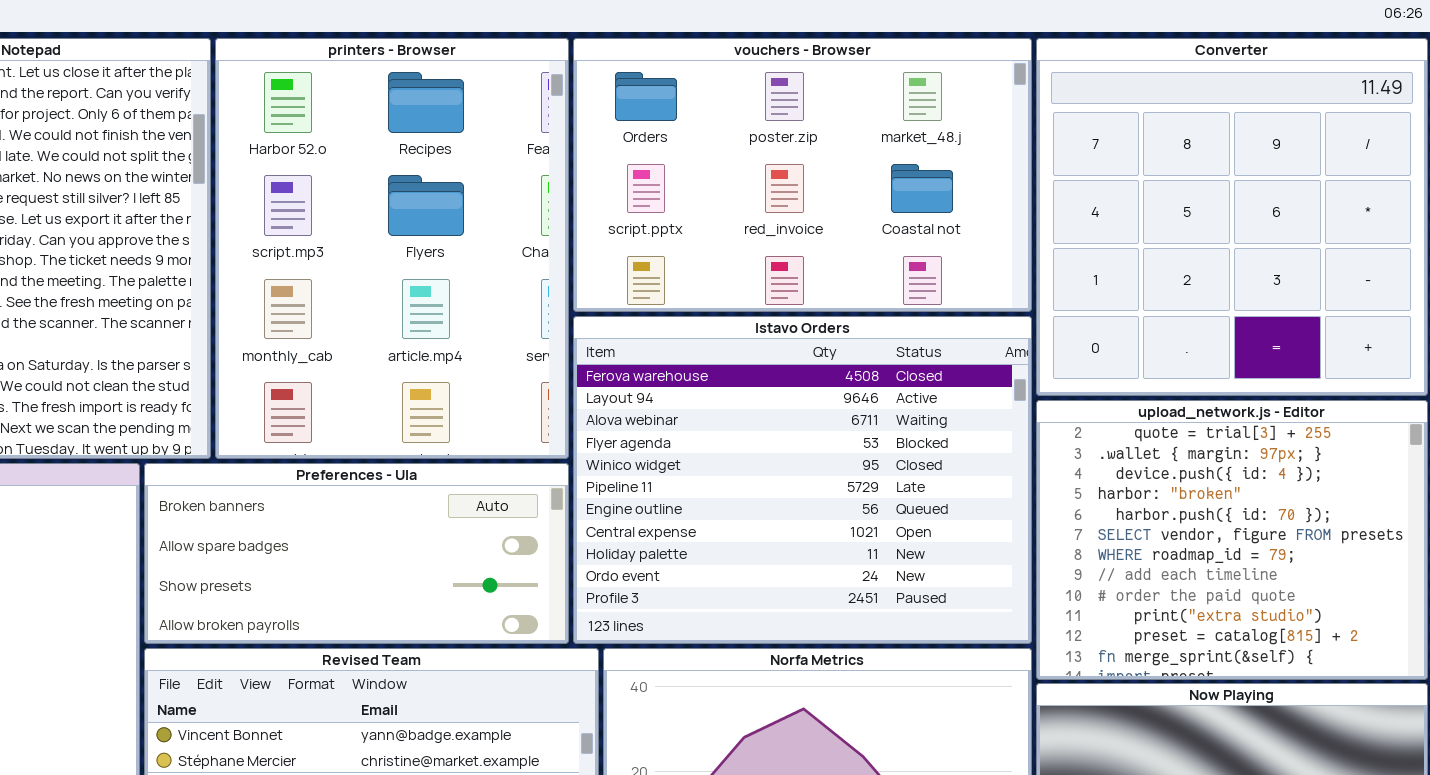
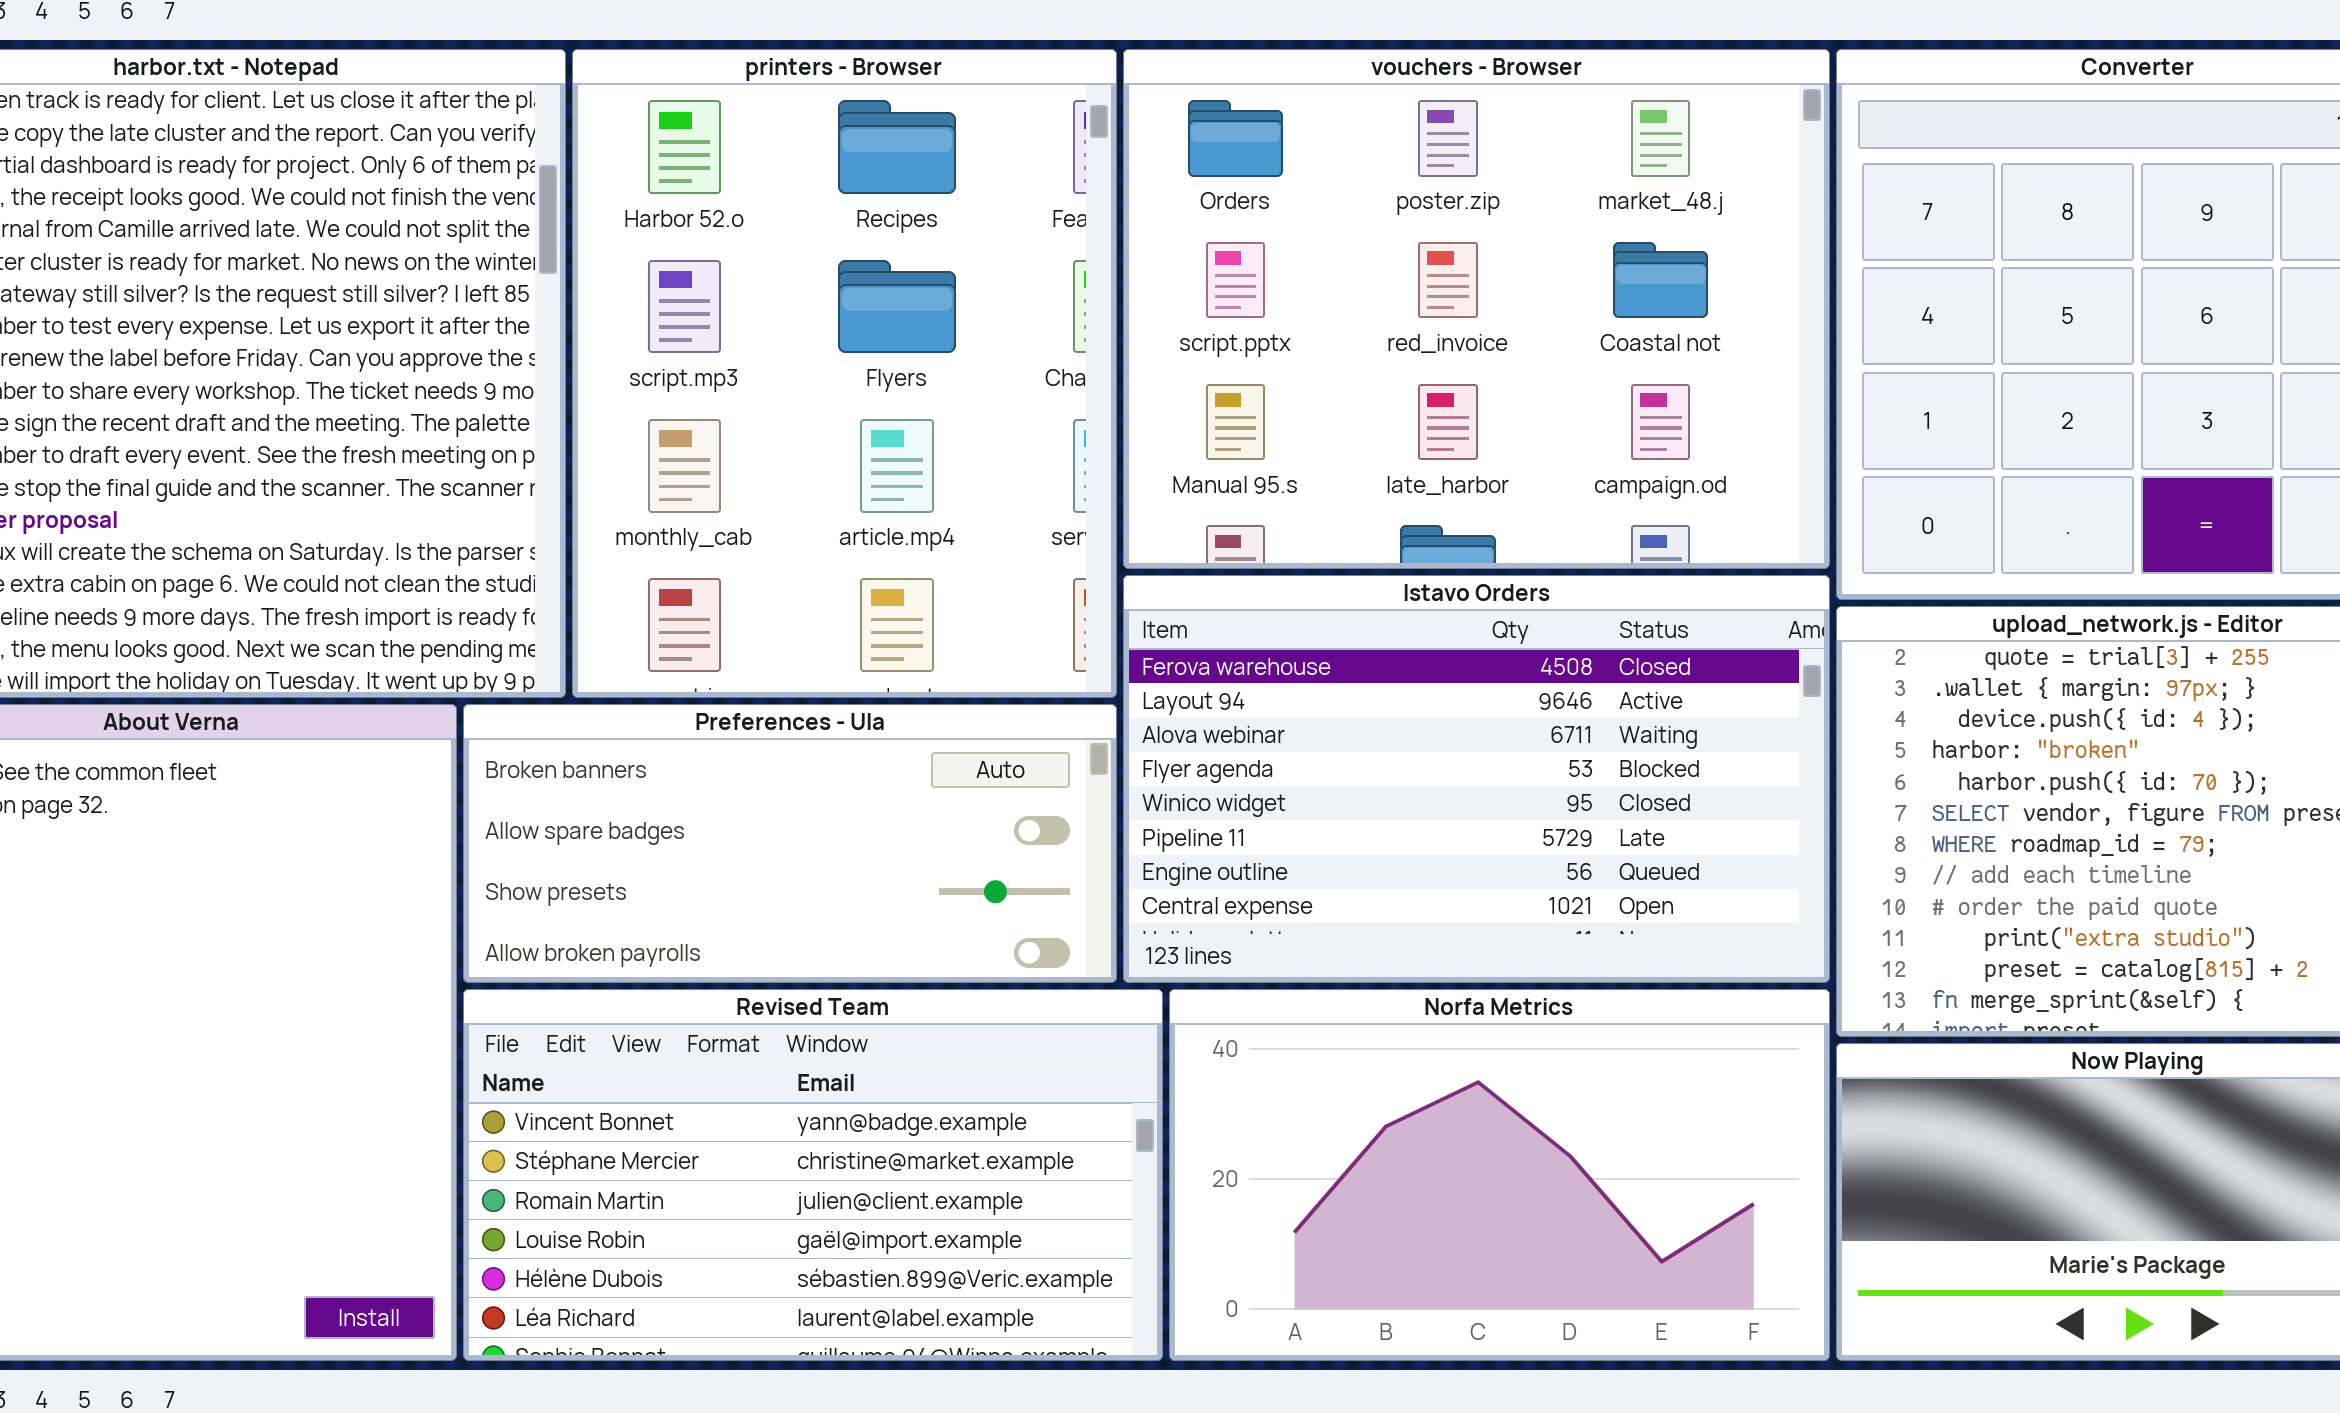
vouchers - Browser: [573,38,1032,312] -> [1123,49,1830,569], resized
Istavo Orders: [573,316,1032,644] -> [1123,575,1830,983], resized

